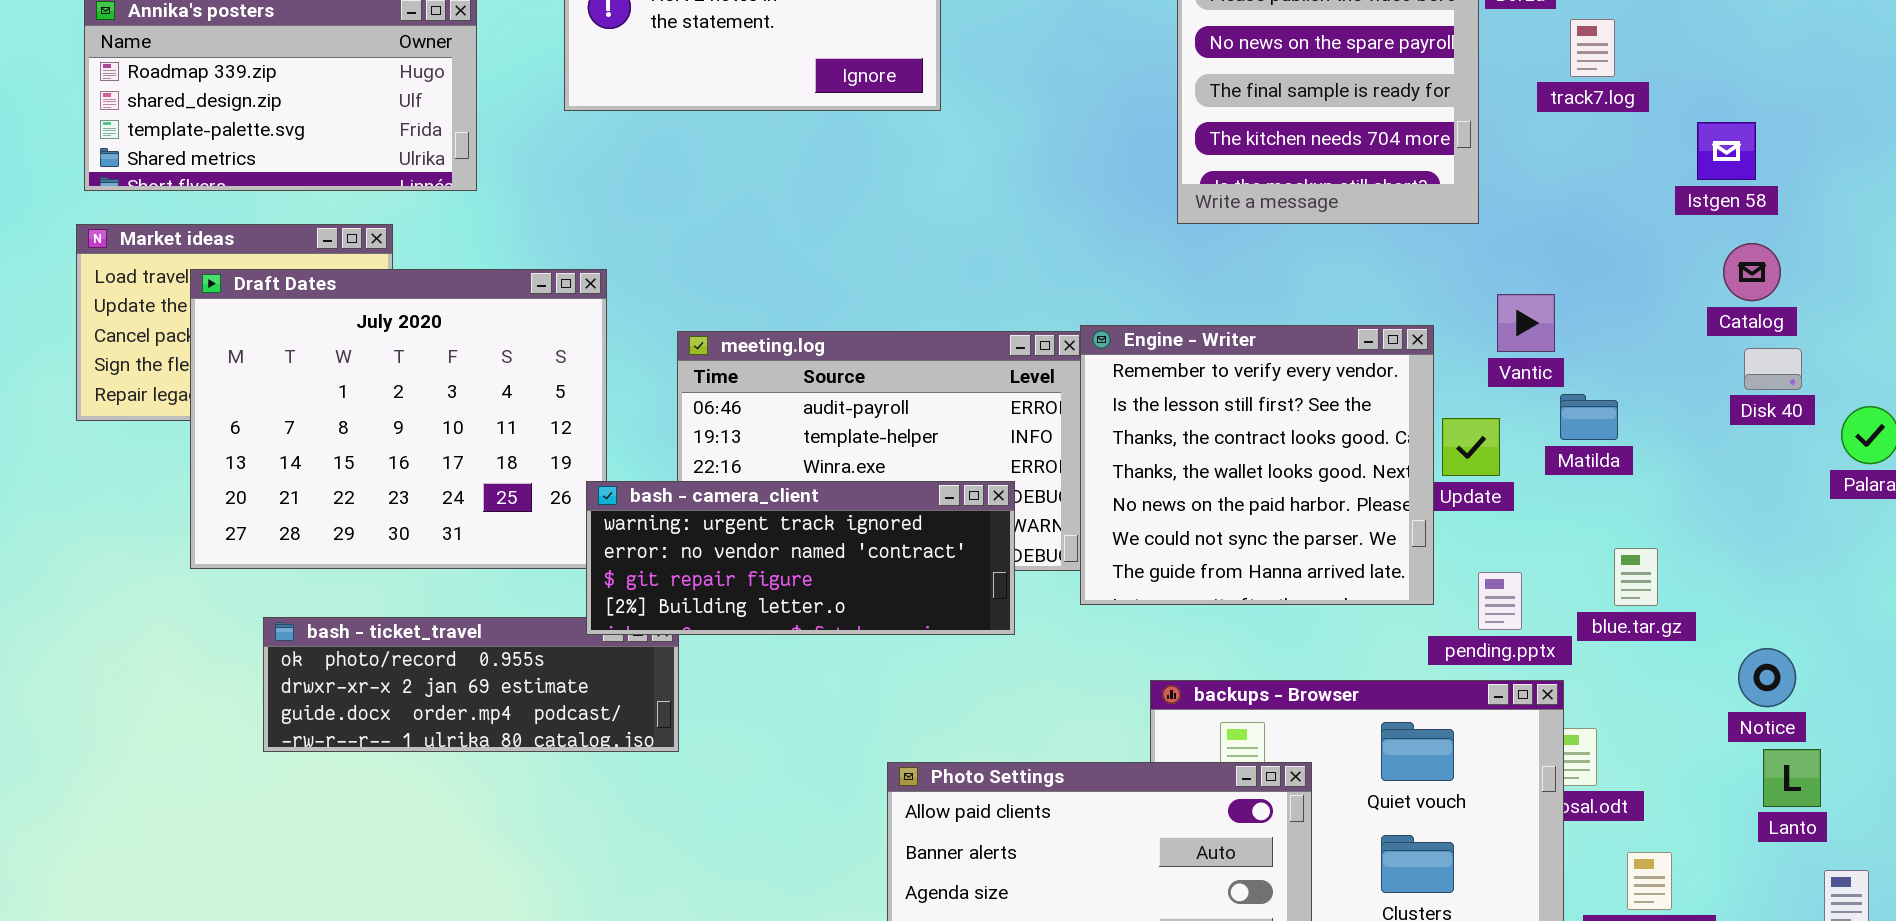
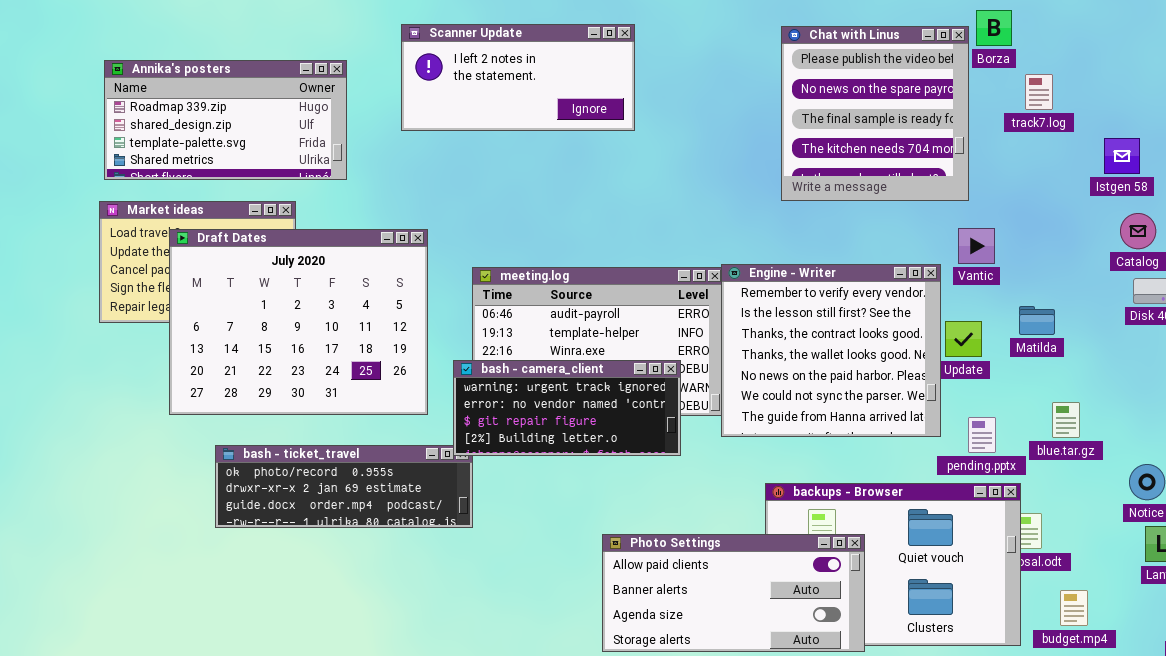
Vantic: [1497,294,1555,352] -> [958,228,995,264], moved
bash - camera_client: [586,481,1015,635] -> [453,360,681,456], resized

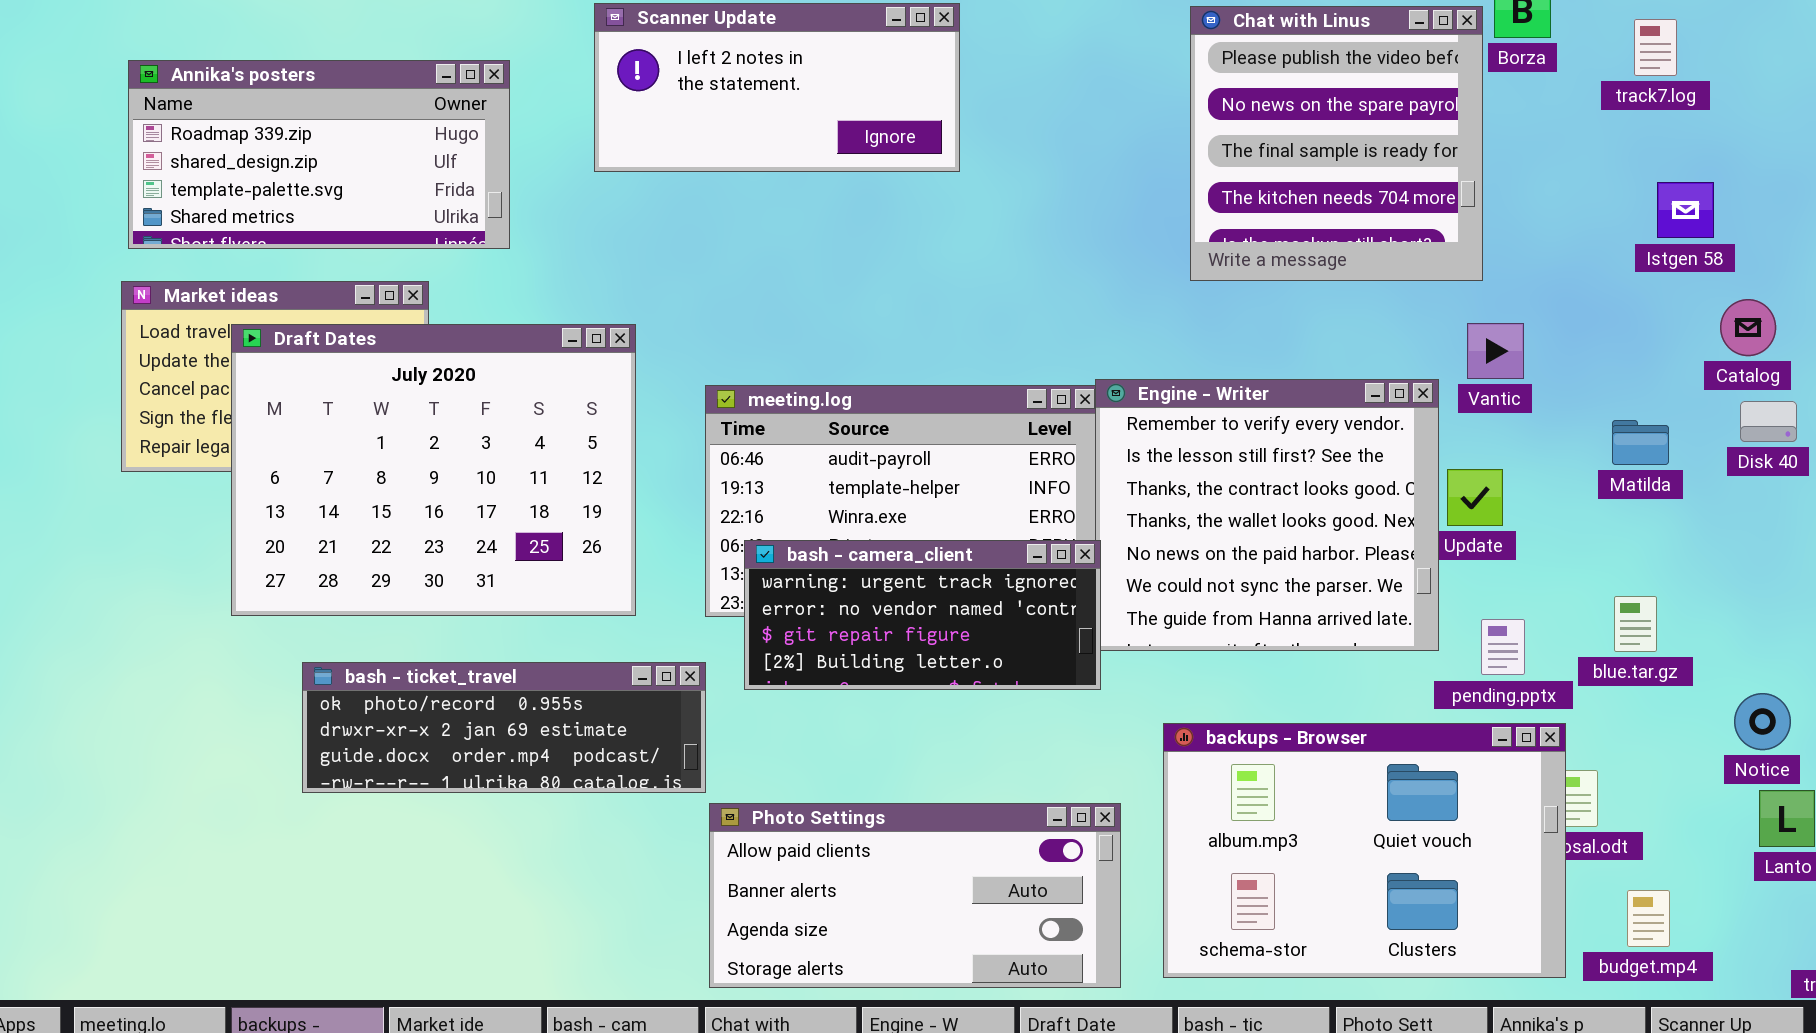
track7.log: [1025,74,1053,110] -> [1634,19,1677,76], moved
Istgen 58: [1104,138,1140,174] -> [1657,182,1714,238], moved
Matilda: [1019,306,1055,335] -> [1612,420,1669,465], moved
bash - camera_client: [453,360,681,456] -> [744,540,1101,690], moved
Photo Settings: [602,534,865,652] -> [709,803,1121,988], moved

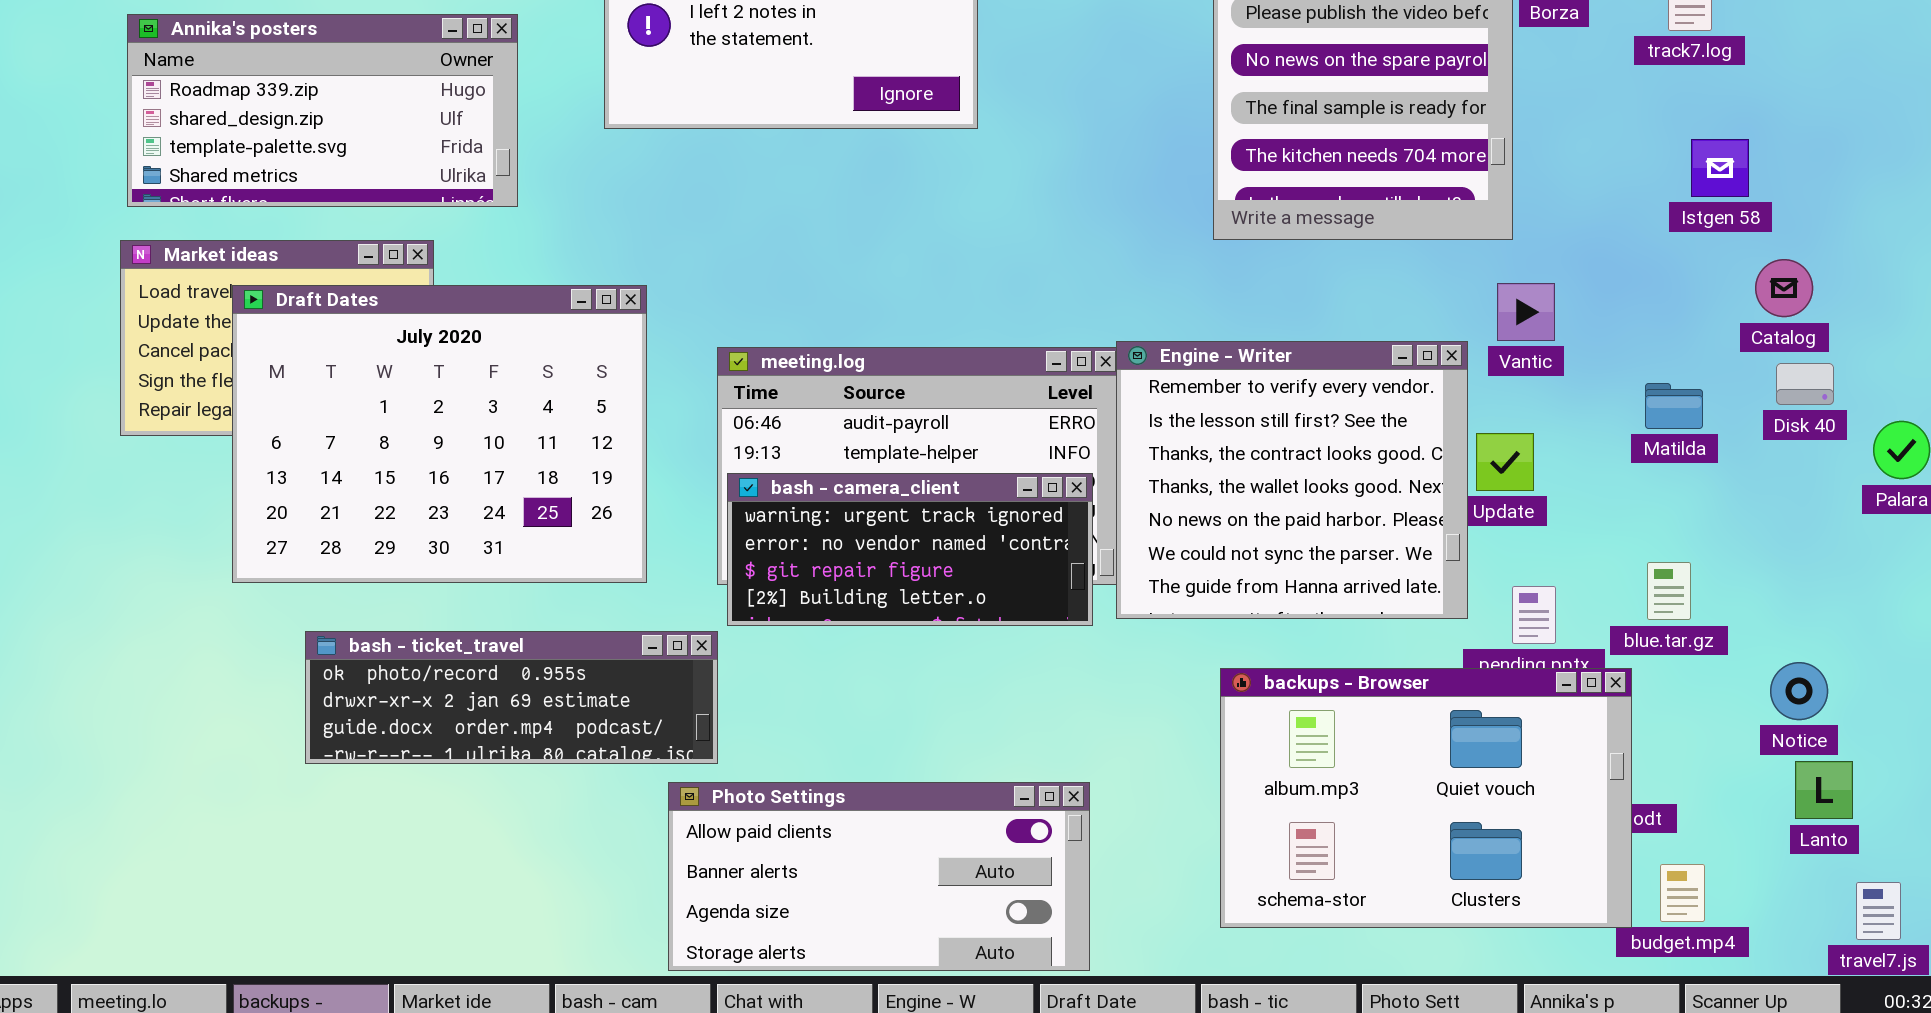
bash - camera_client: [744,540,1101,690] -> [727,473,1093,626], moved
backups - Browser: [1163,723,1566,978] -> [1220,668,1632,928], moved
Photo Settings: [709,803,1121,988] -> [668,782,1090,971], moved

